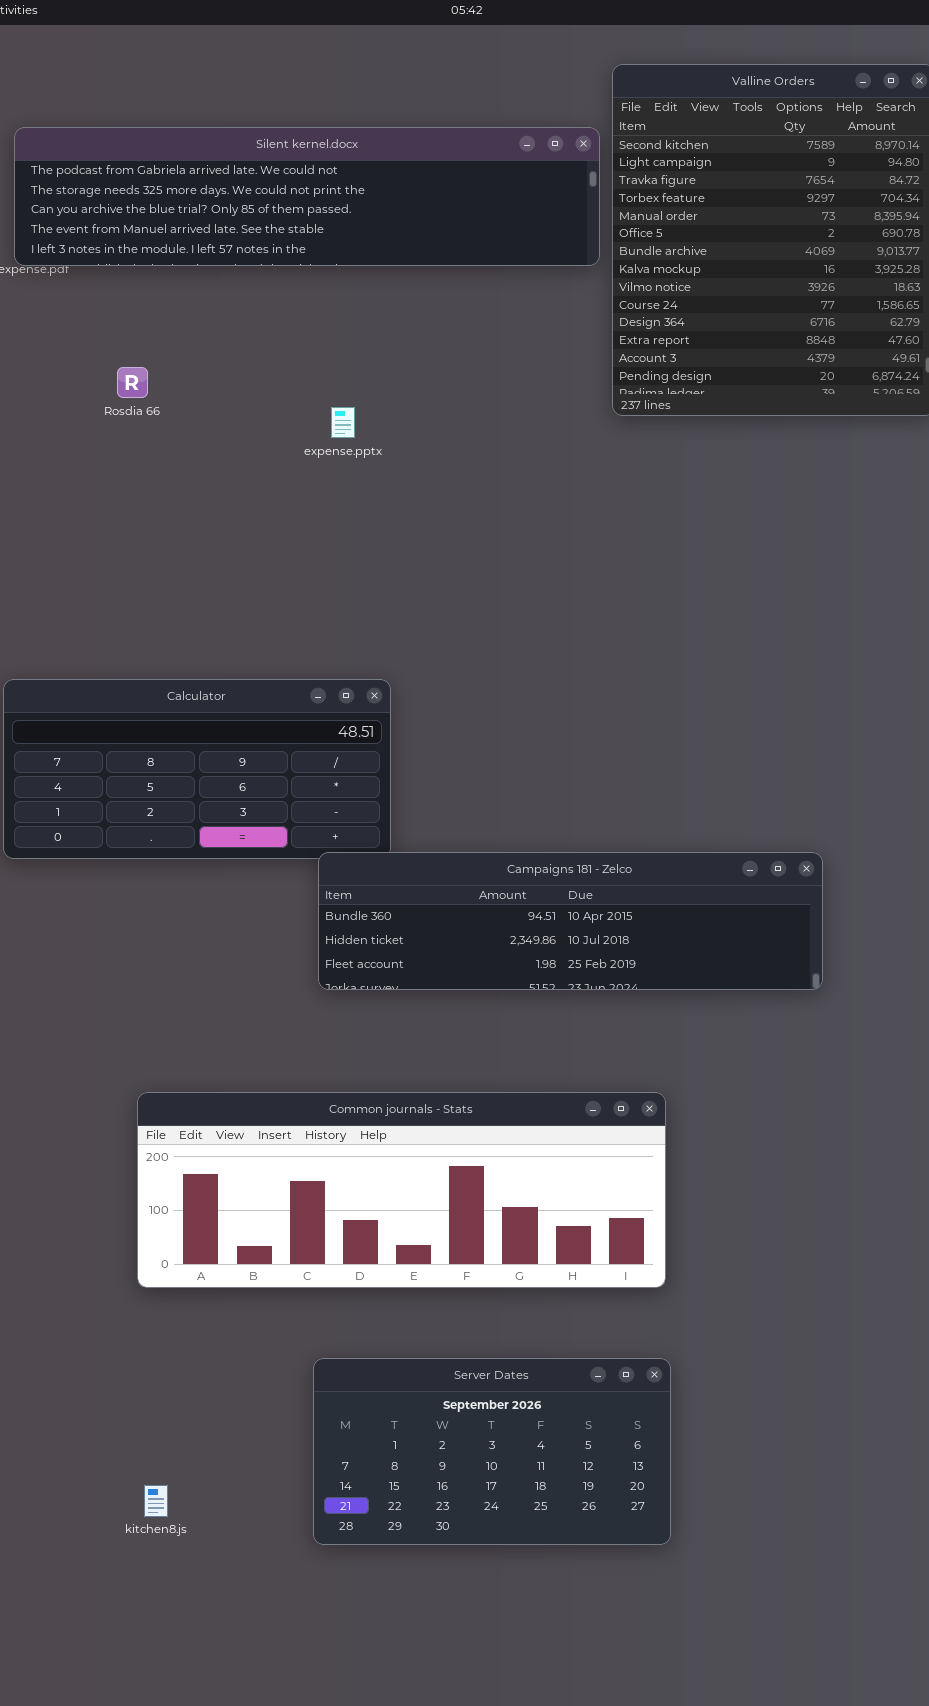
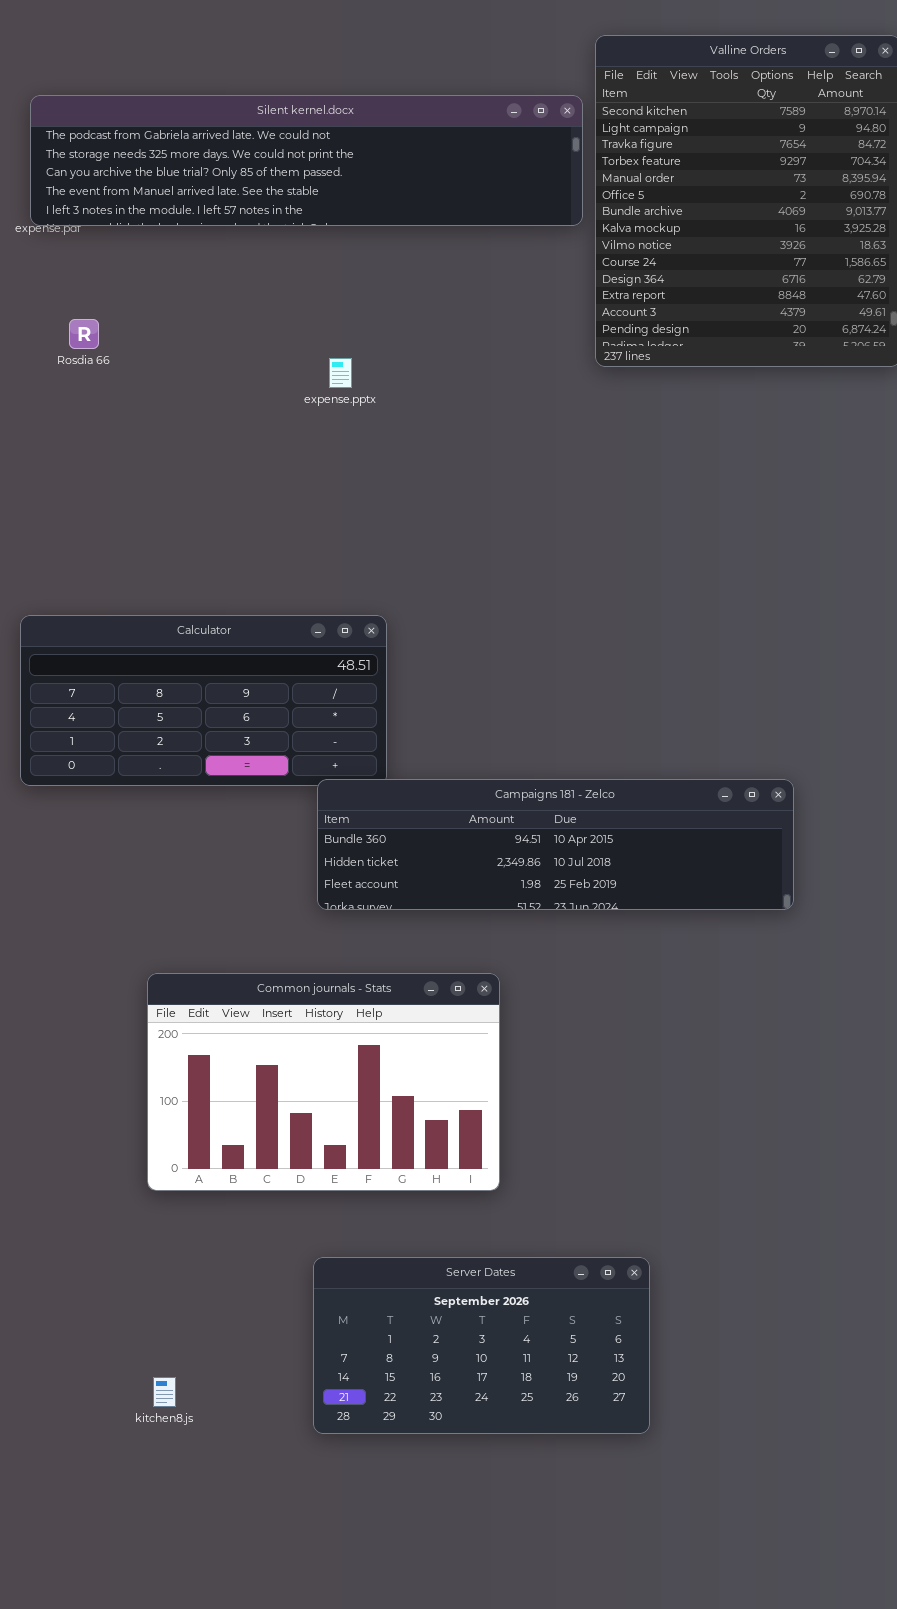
Rosdia 66: [117,367,148,398] -> [69,319,99,349], moved
Common journals - Stats: [137,1092,666,1288] -> [147,973,500,1191], resized

